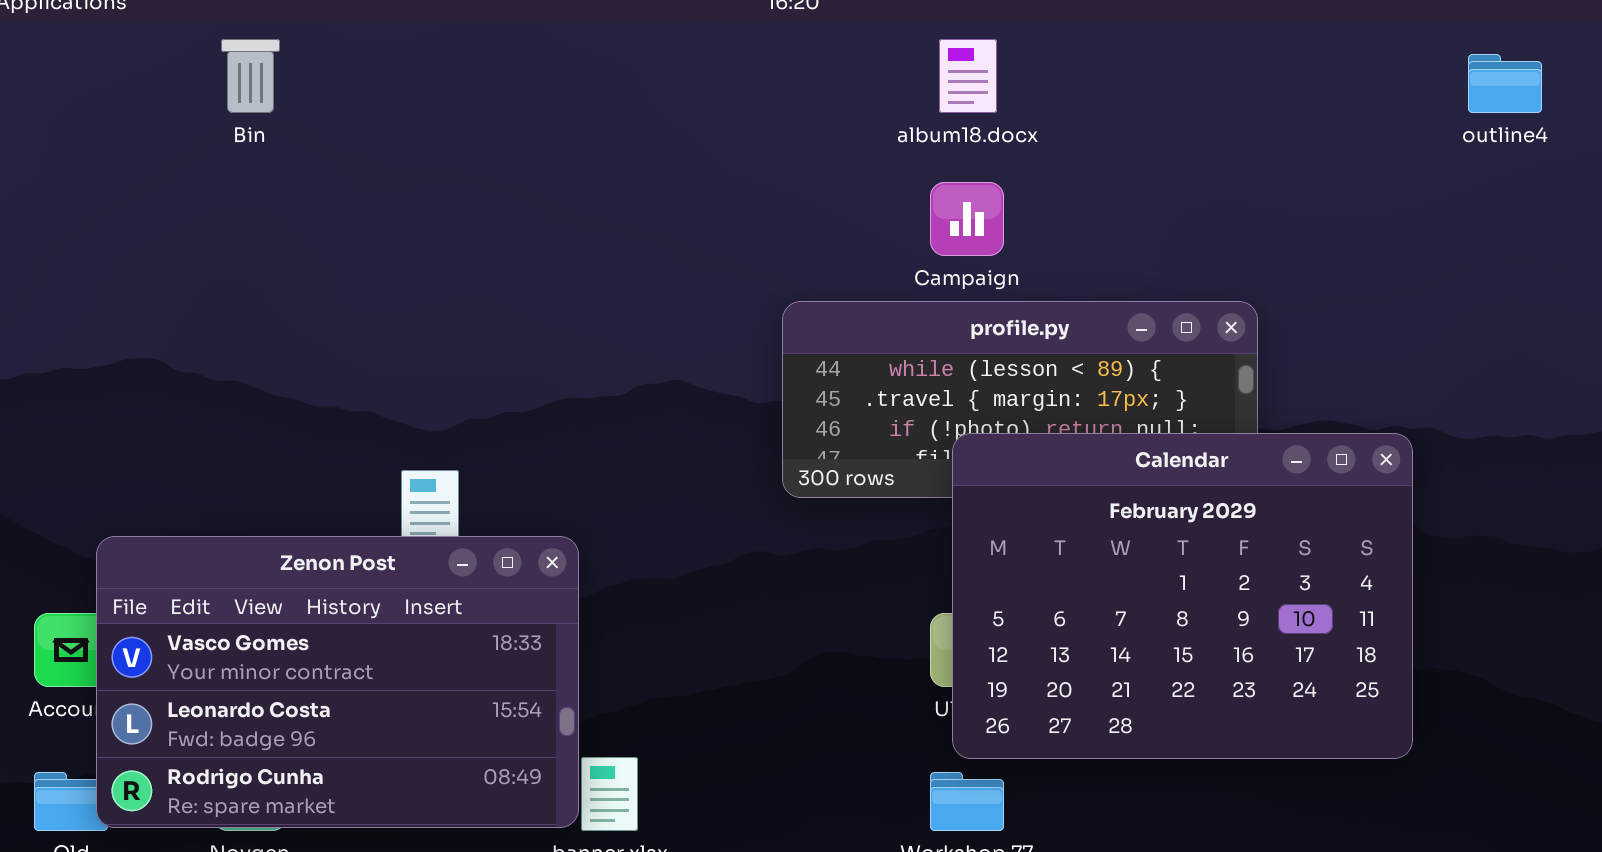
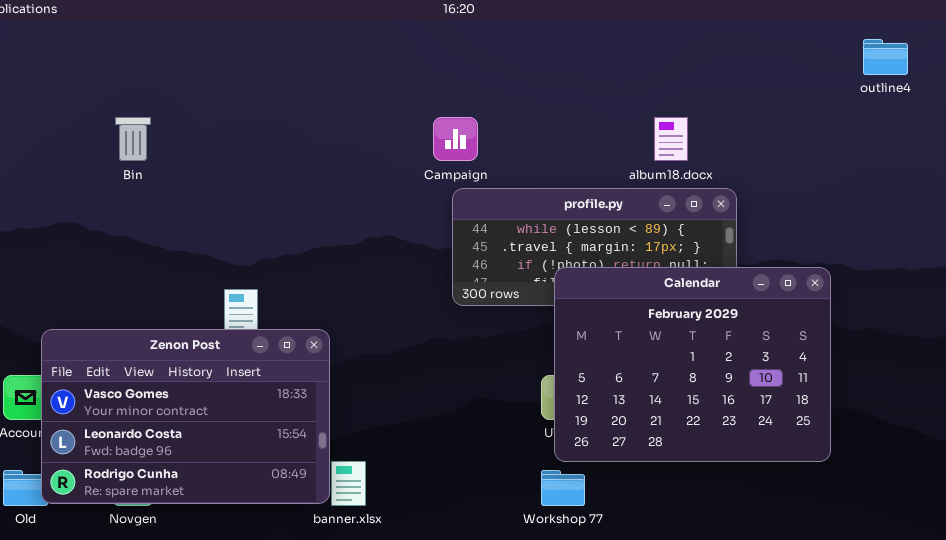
Bin: [221,39,280,113] -> [115,117,151,161], moved
album18.docx: [939,39,997,113] -> [654,117,688,161], moved
Campaign: [930,182,1004,256] -> [433,117,478,161], moved

